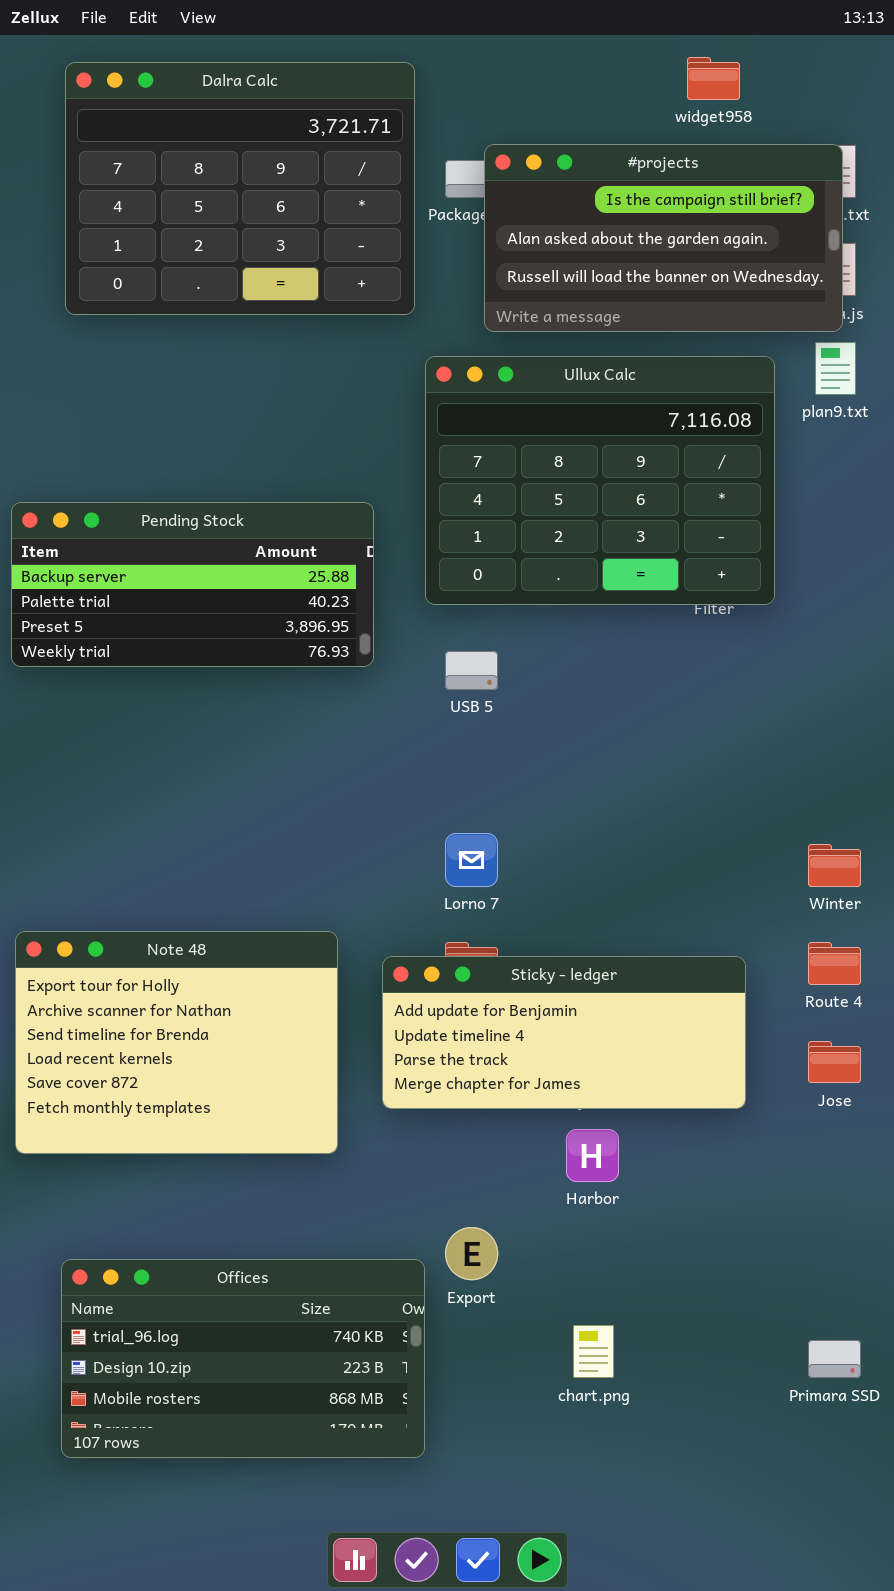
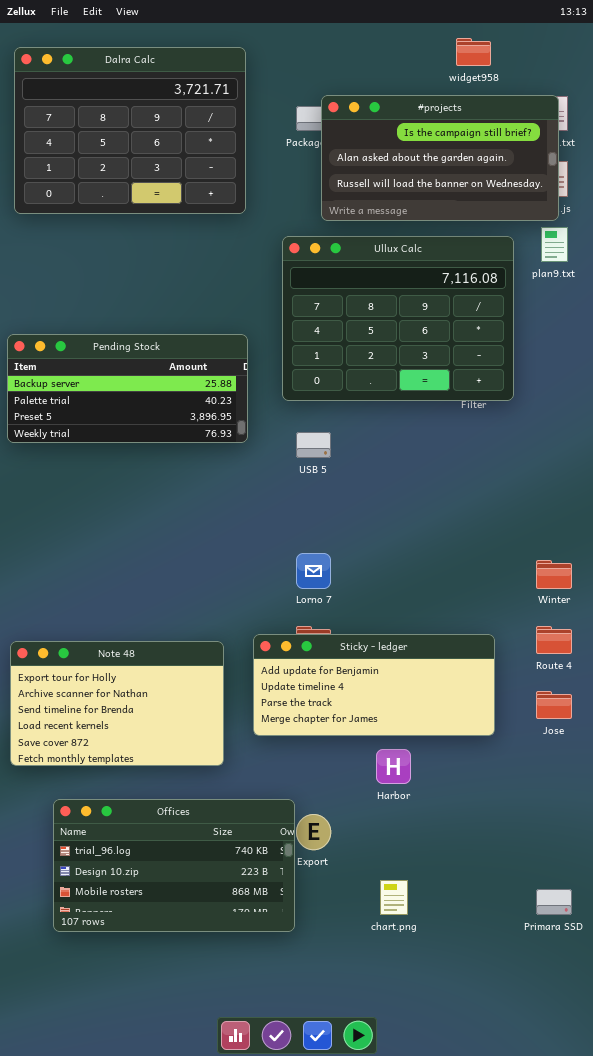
Dalra Calc: [65,62,415,315] -> [14,47,246,214], moved
Note 48: [15,931,338,1154] -> [10,641,224,766], resized
Offices: [61,1259,425,1458] -> [53,799,295,932], moved

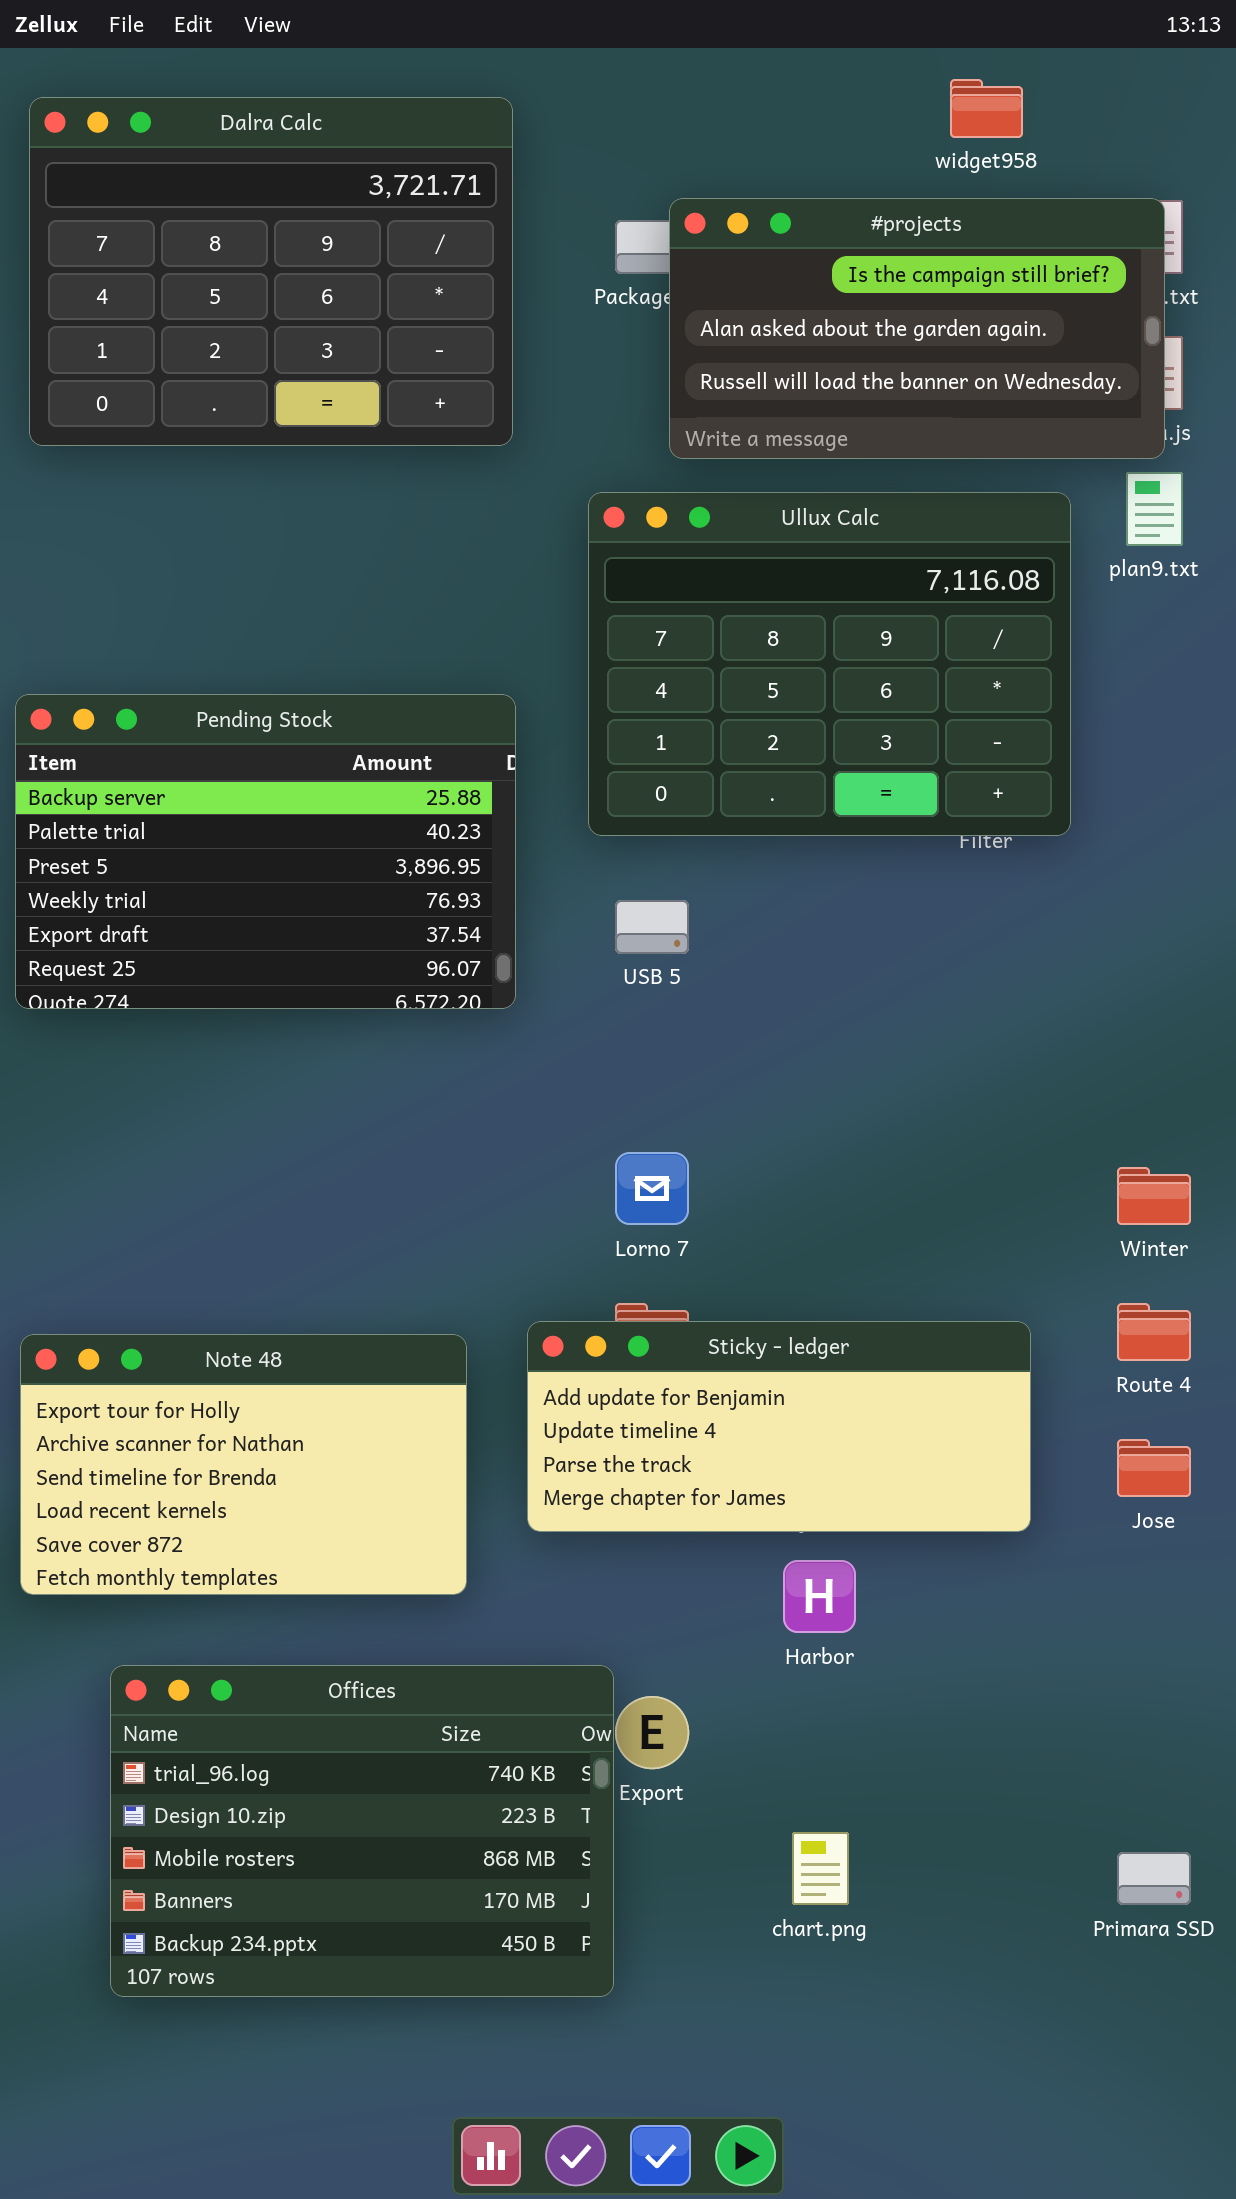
Pending Stock: [7,334,248,443] -> [15,694,516,1009], resized
Offices: [53,799,295,932] -> [110,1665,614,1997], resized

